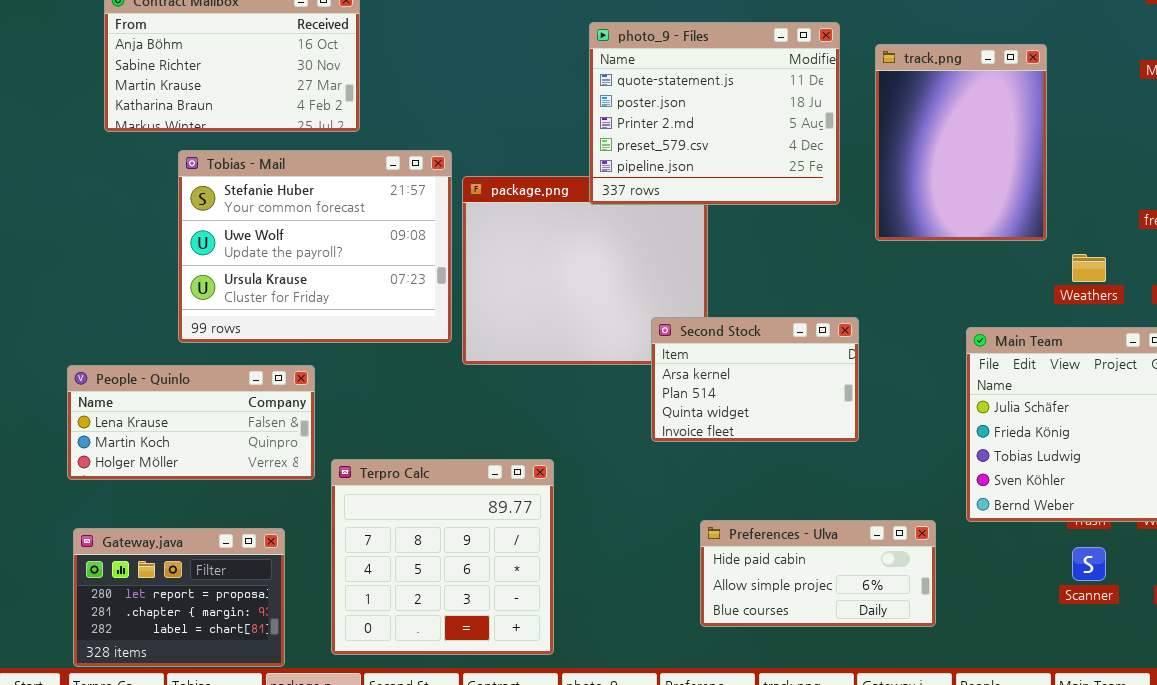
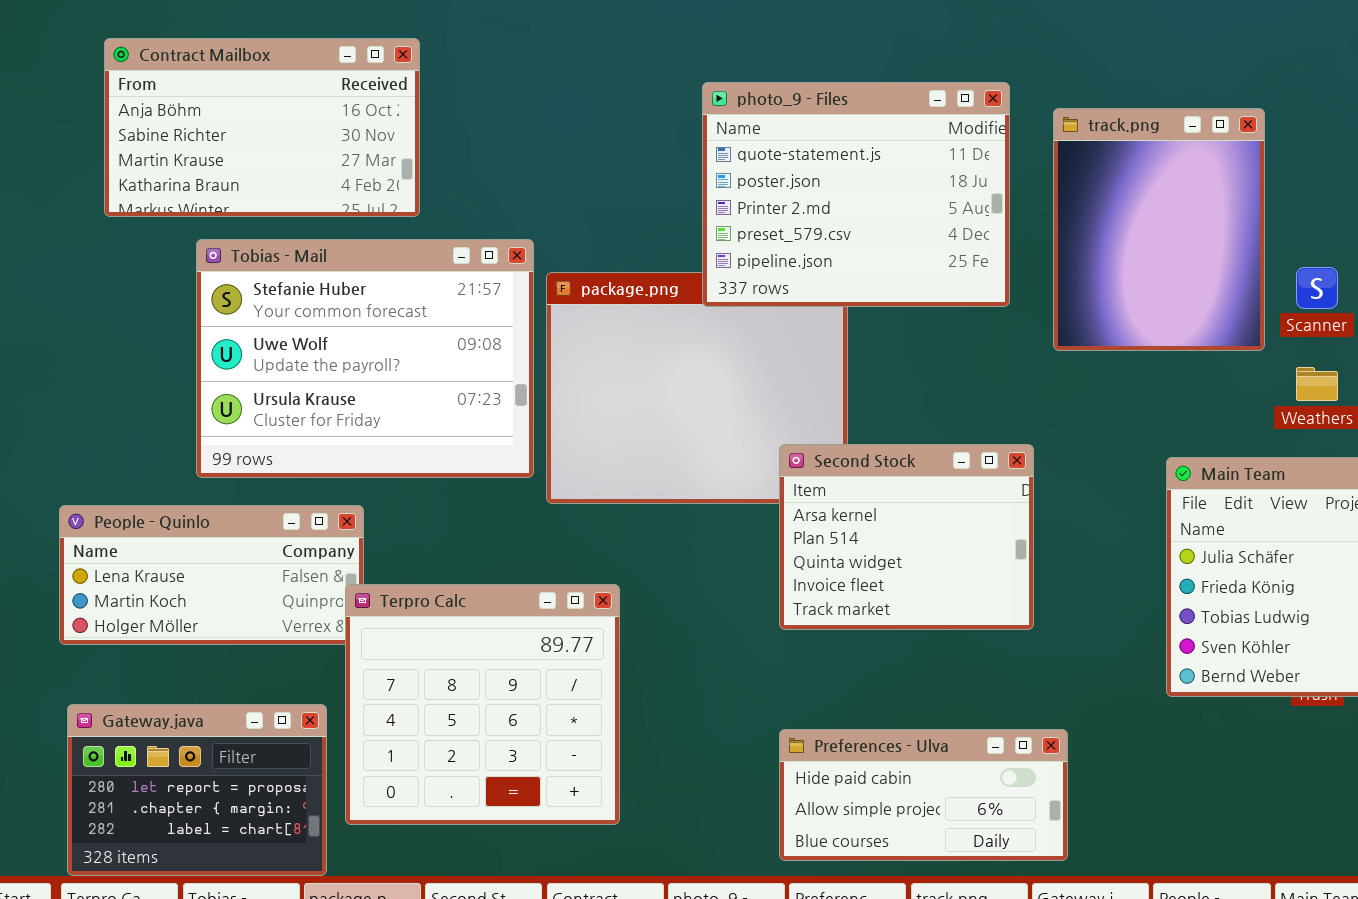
Second Stock: [651,317,859,442] -> [779,444,1034,630], resized
Terpro Calc: [331,459,554,655] -> [345,584,620,825], moved
Preferences - Ulva: [700,520,936,627] -> [779,729,1068,861], moved
Scanner: [1072,547,1106,581] -> [1296,267,1338,309], moved

